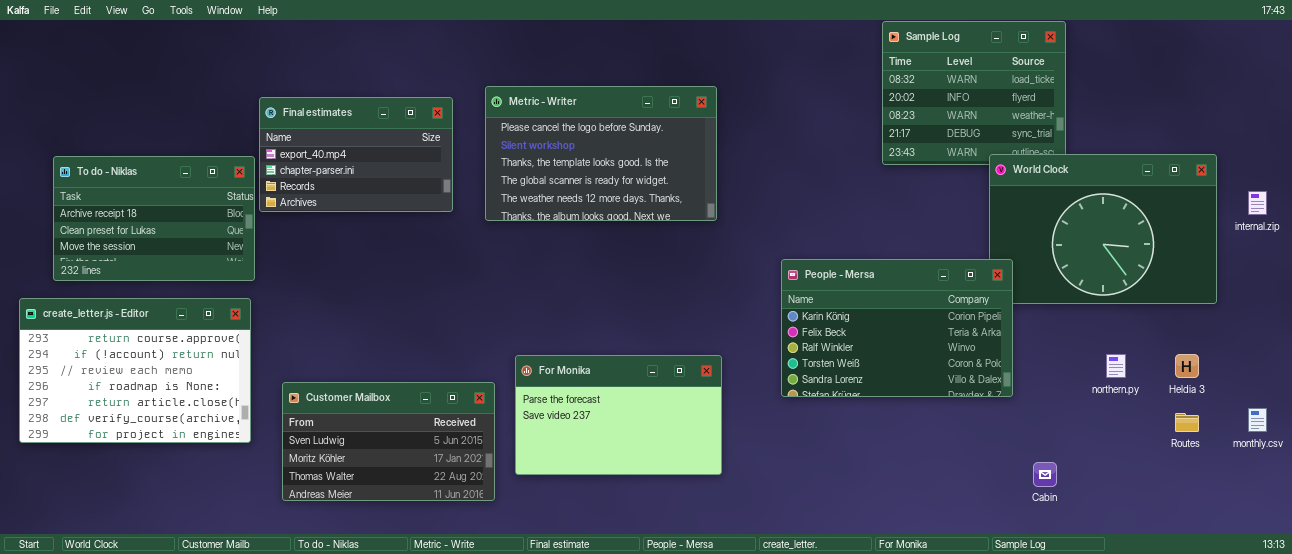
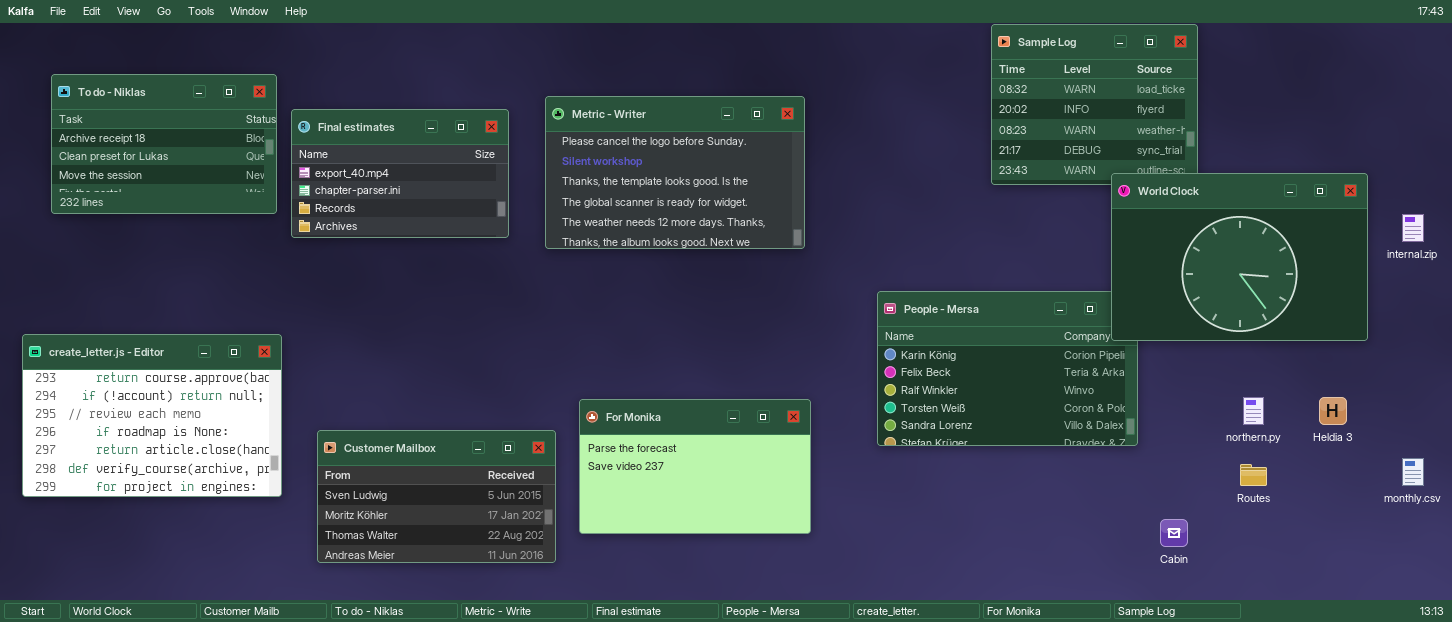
World Clock: [989,154,1217,304] -> [1111,173,1368,341], raised
To do - Niklas: [53,156,255,281] -> [51,74,277,214], moved
Routes: [1175,413,1199,432] -> [1240,464,1267,486], moved

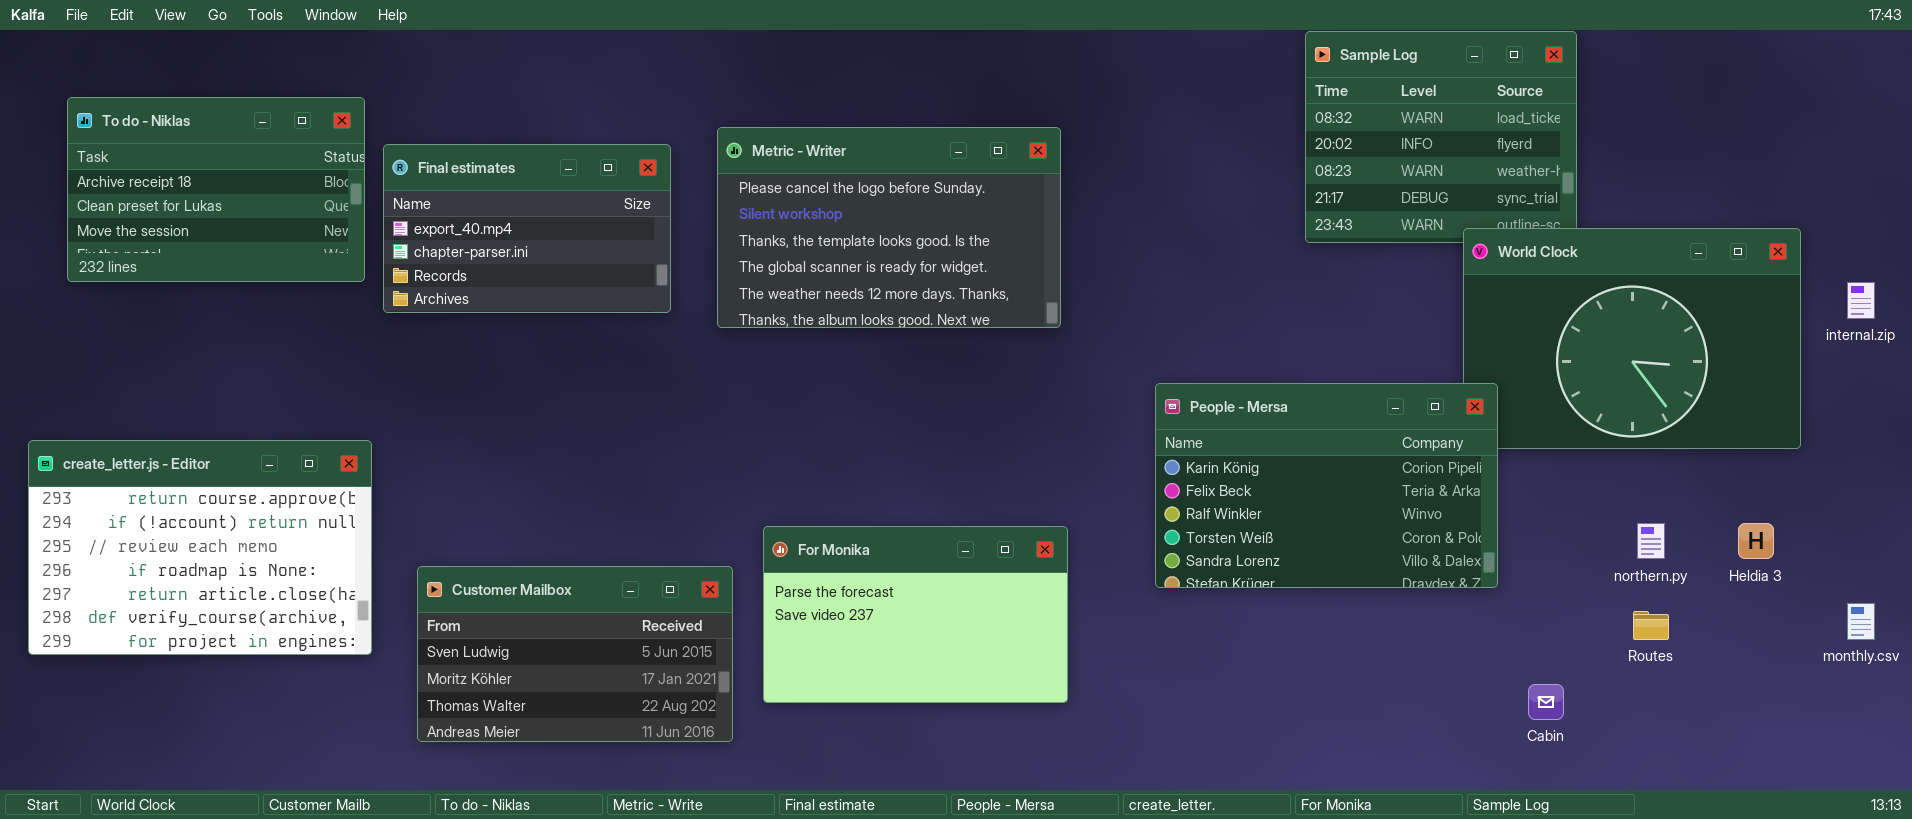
People - Mersa: [877,291,1138,446] -> [1155,383,1498,588], raised

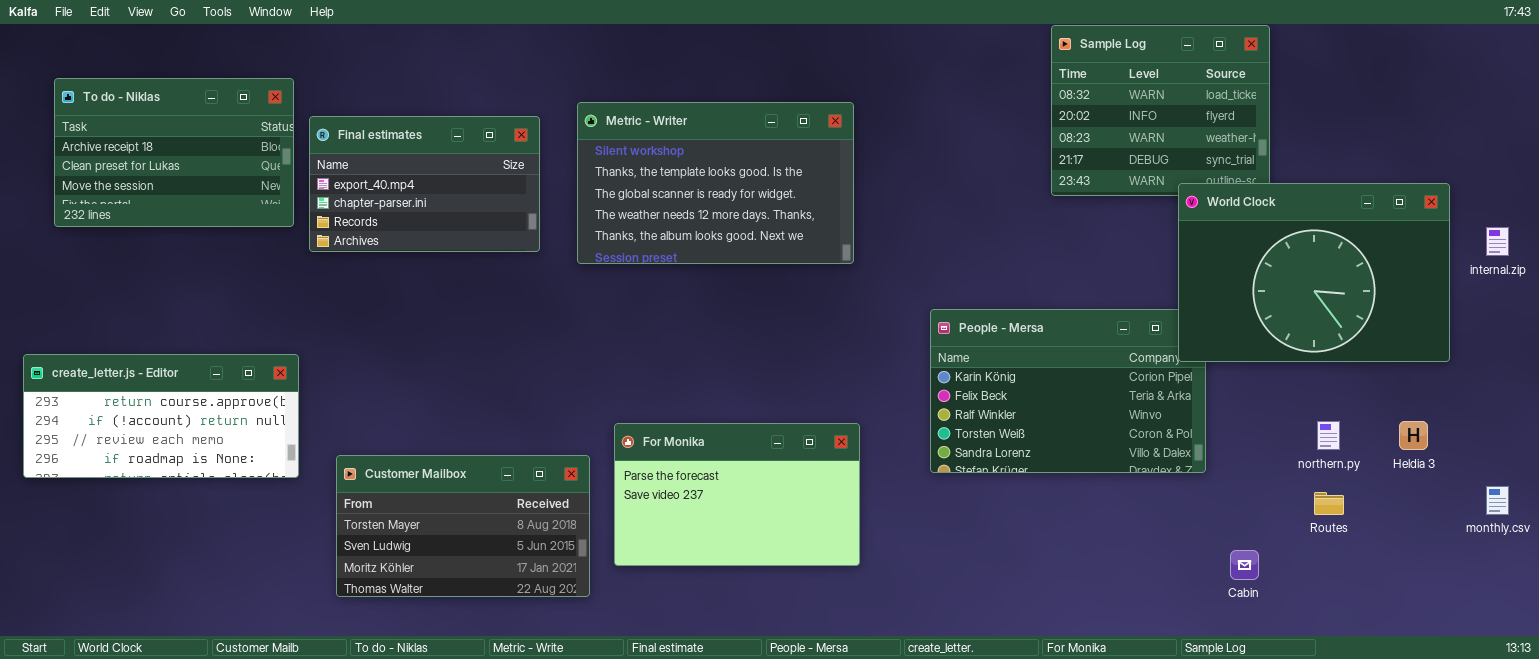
Metric - Writer: [717,127,1061,328] -> [577,102,854,264], scrolled down 1 row
World Clock: [1463,228,1801,449] -> [1178,183,1450,362], raised
create_letter.js - Editor: [28,440,372,655] -> [23,354,299,478], resized
Customer Mailbox: [417,566,733,742] -> [336,455,590,597], scrolled up 1 row

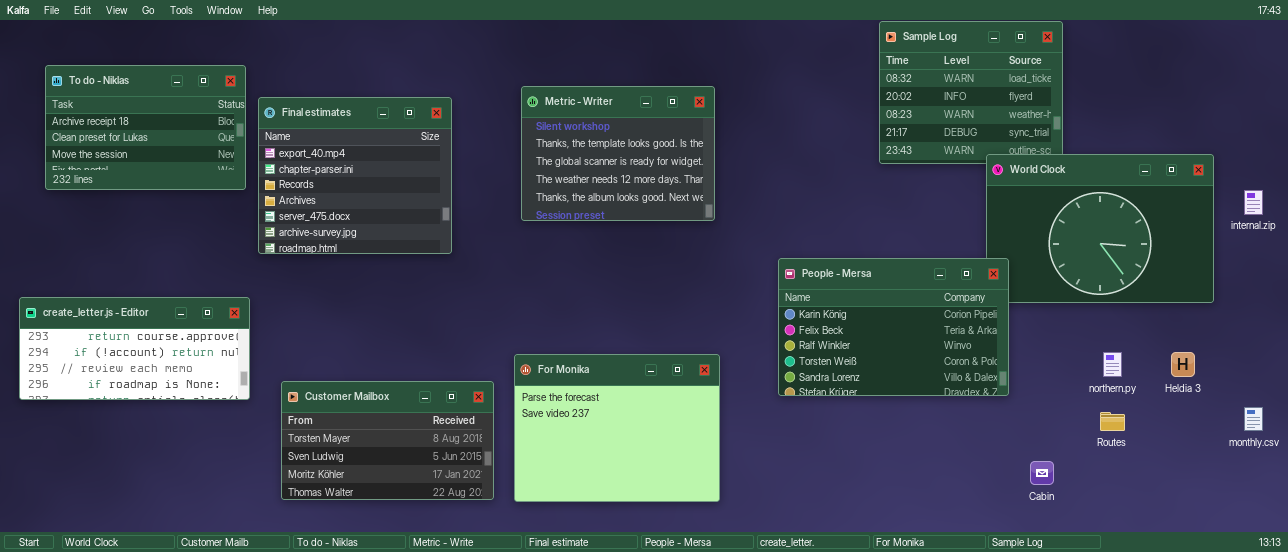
Metric - Writer: [577,102,854,264] -> [521,86,715,221], resized
Final estimates: [309,116,540,252] -> [258,97,452,254], resized
People - Mersa: [930,309,1206,473] -> [778,258,1009,396], raised
For Monika: [614,423,860,566] -> [514,354,720,502], resized

